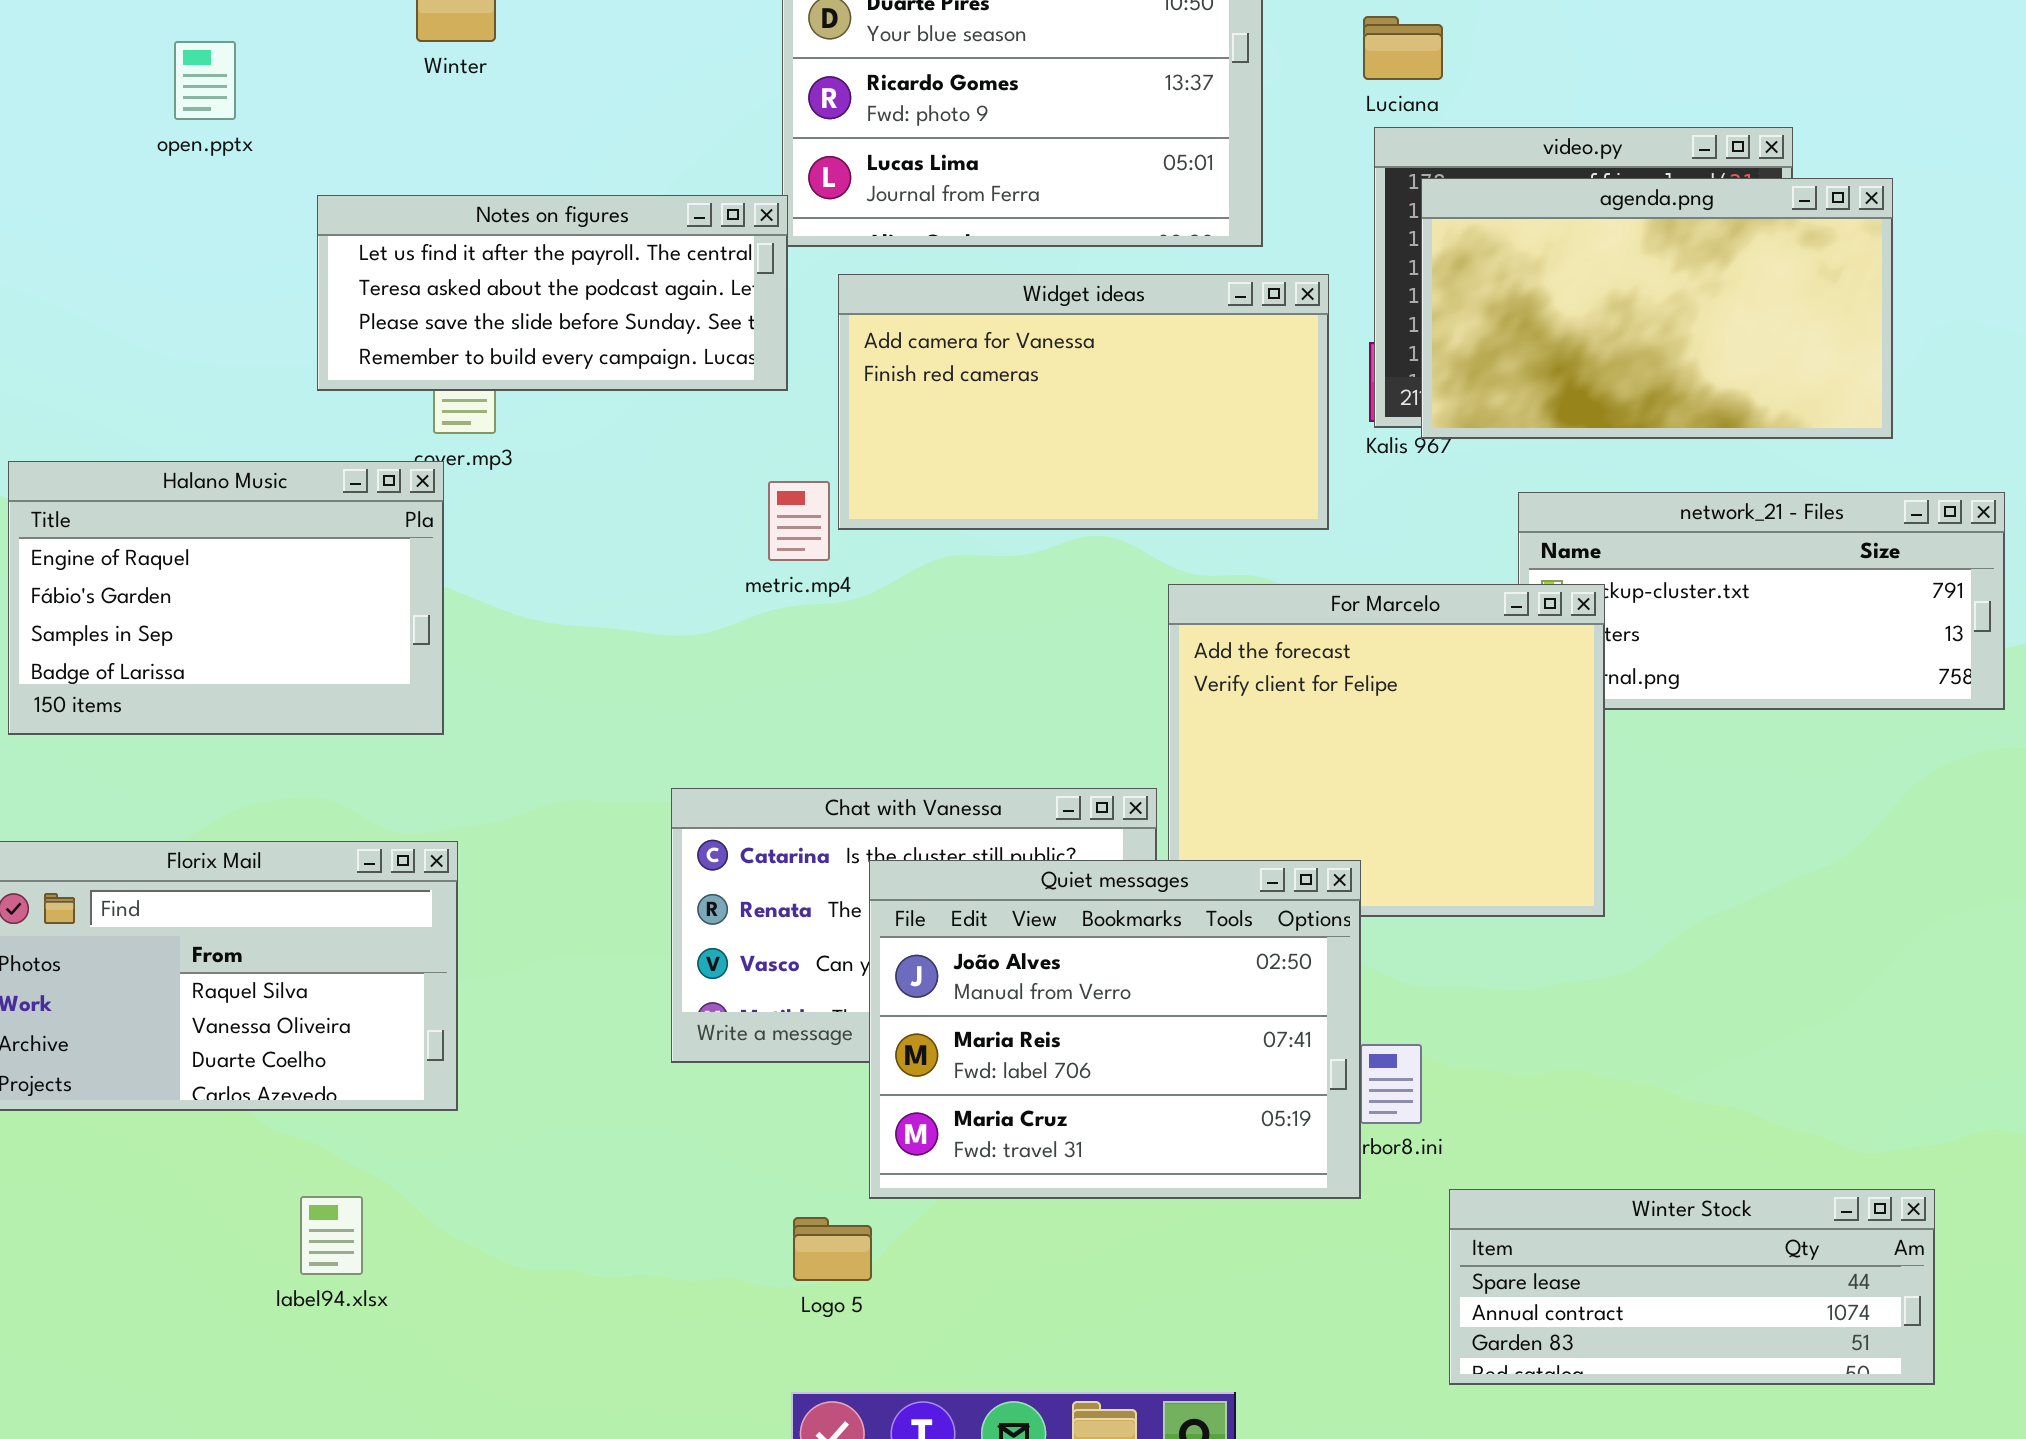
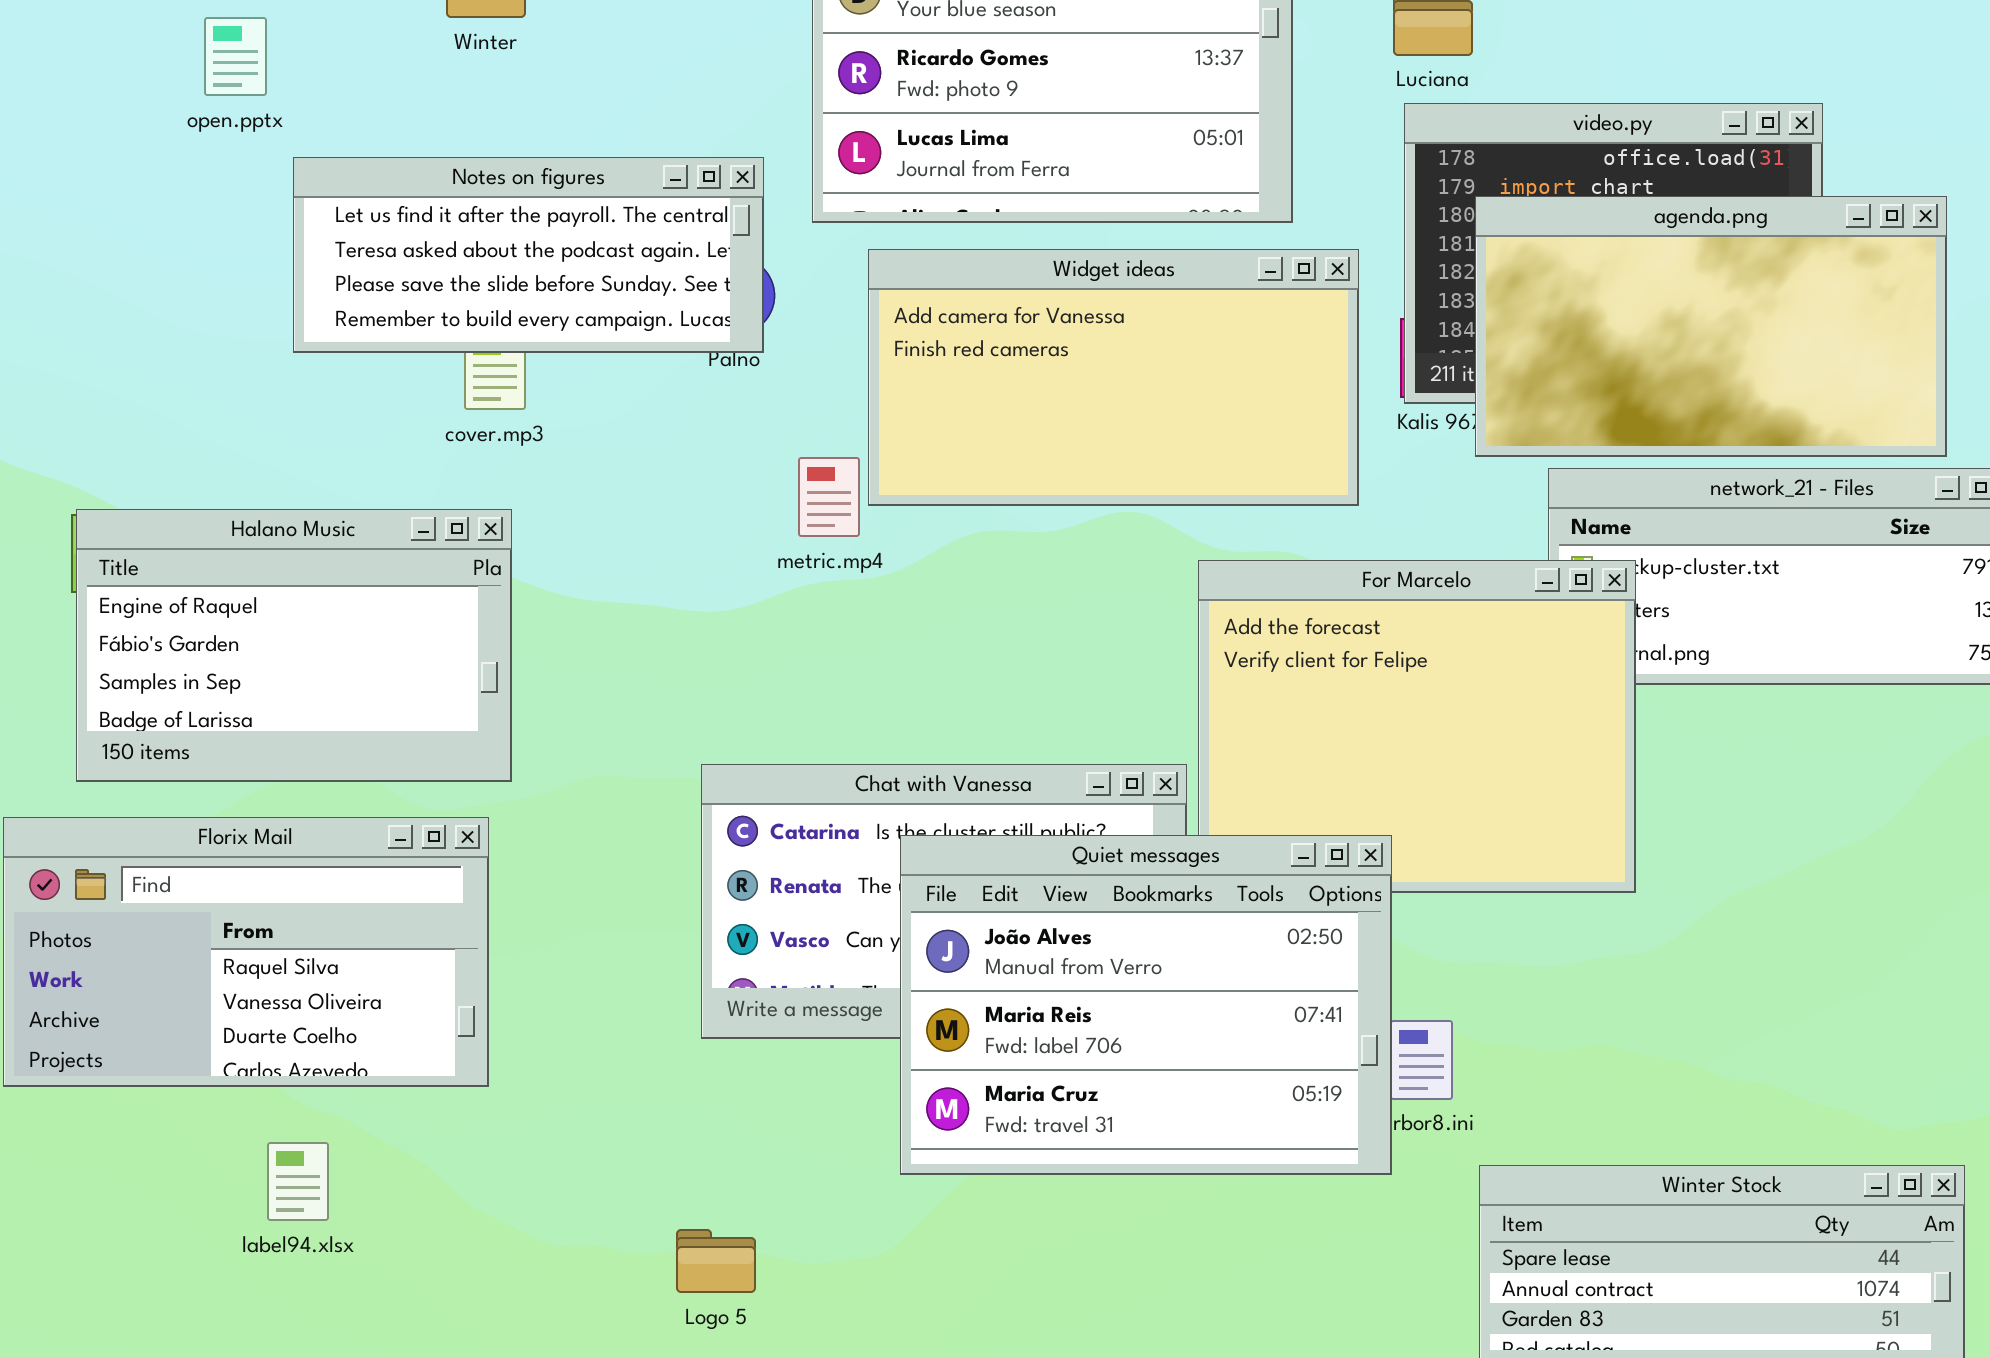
agenda.png: [1421,178,1893,439] -> [1475,196,1947,457], moved
Notes on figures: [317,195,788,391] -> [293,157,764,353], moved
Halano Music: [8,461,444,735] -> [76,509,512,782], moved
label94.xlsx: [300,1196,363,1275] -> [267,1142,329,1221], moved
Logo 5: [793,1217,872,1281] -> [676,1229,756,1293], moved

